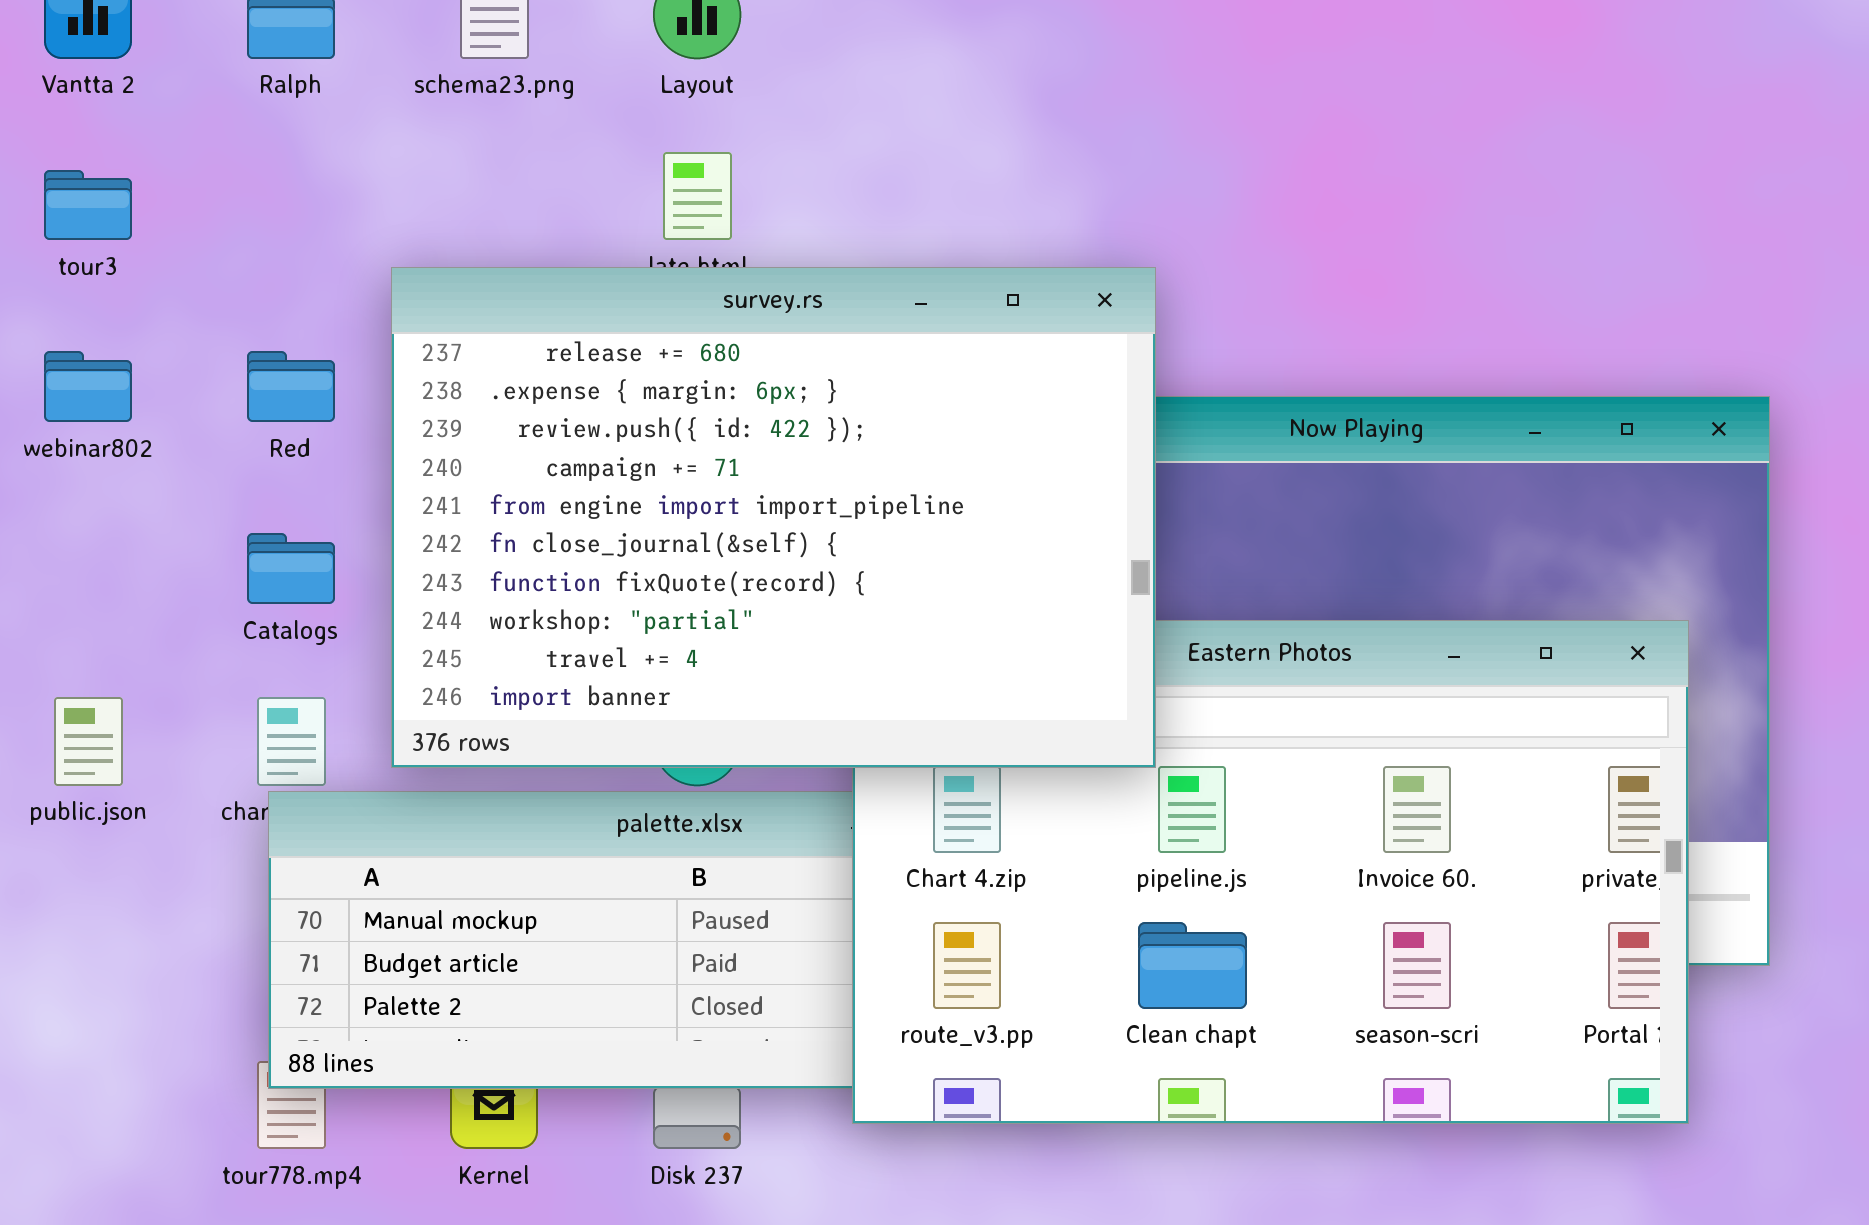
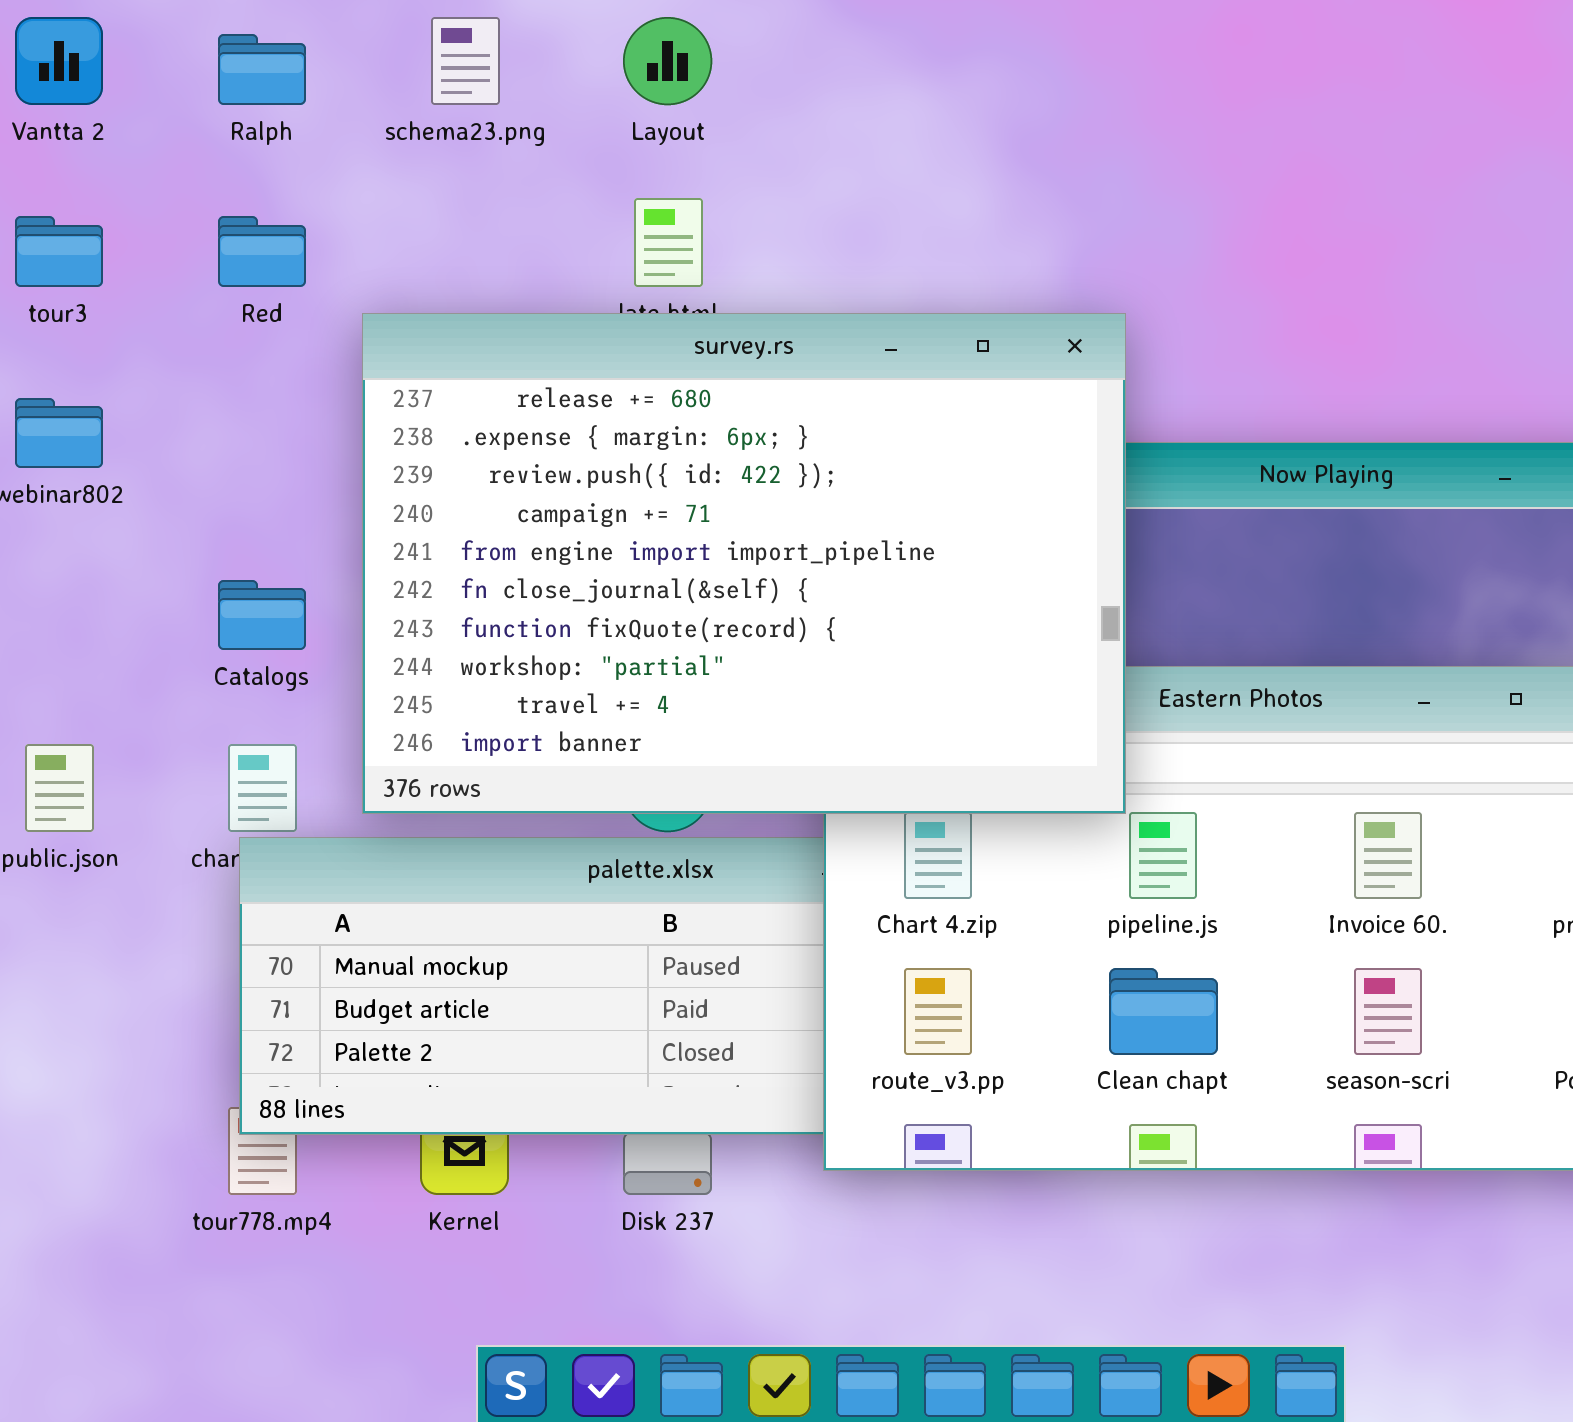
Red: [247,351,335,422] -> [218,216,306,287], moved

